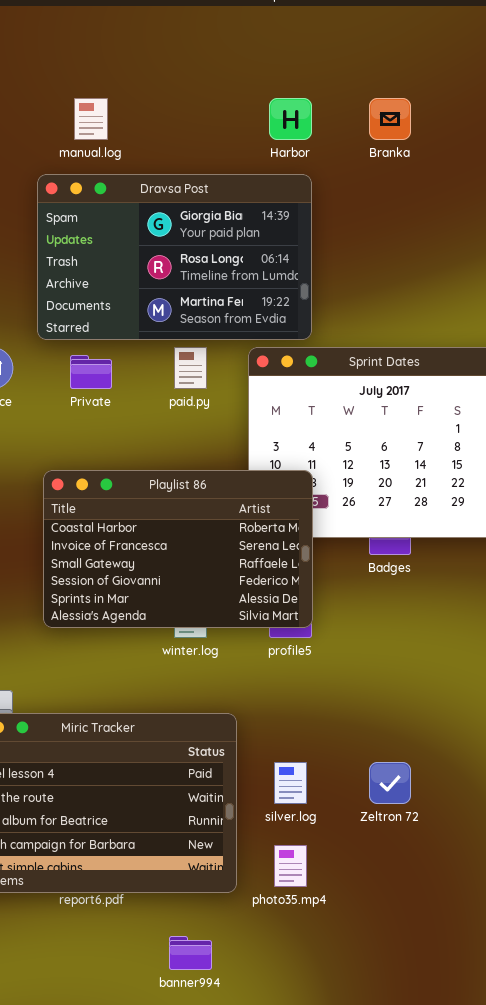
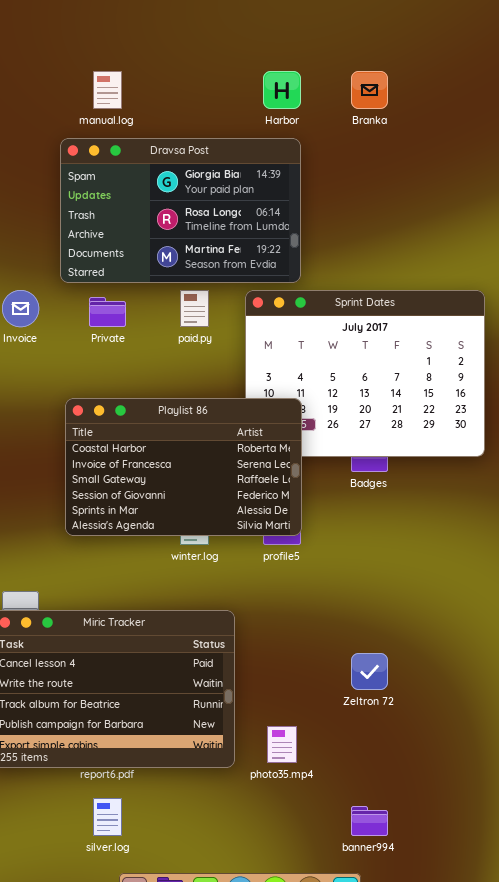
silver.log: [274,762,307,804] -> [93,798,122,836], moved
banner994: [169,936,212,970] -> [351,806,388,836], moved

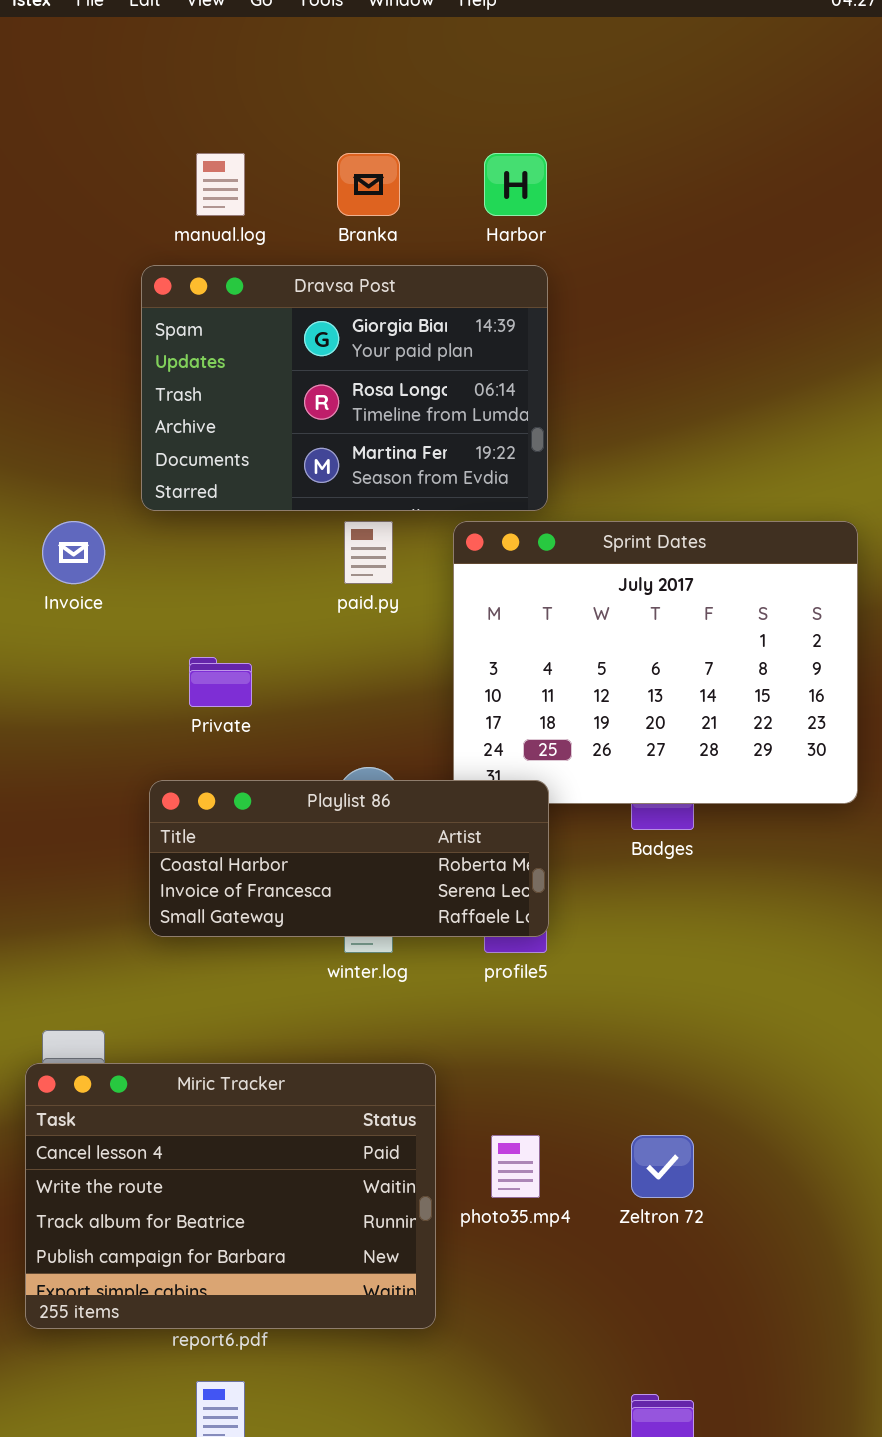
Branka: [351,71,388,109] -> [337,153,400,216], moved
Private: [89,297,126,327] -> [189,657,252,707], moved
Playlist 86: [65,398,302,536] -> [149,780,549,937], resized
photo35.mp4: [267,726,297,763] -> [491,1135,540,1198], moved

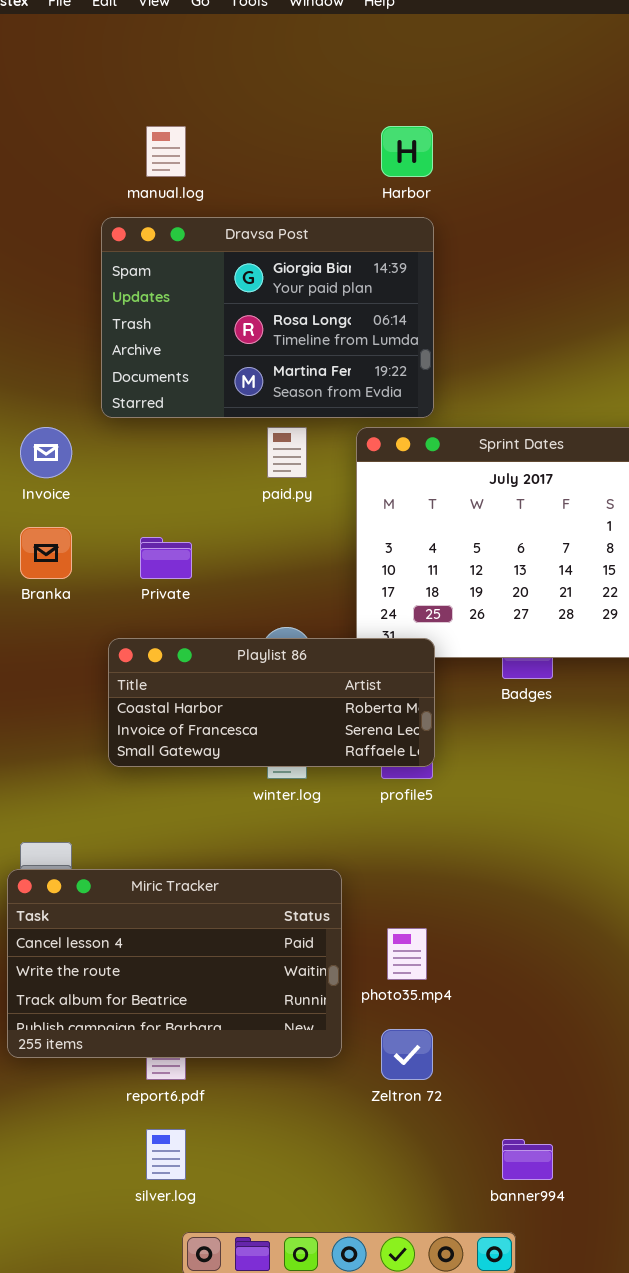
Branka: [337,153,400,216] -> [20,527,72,579], moved
Miric Tracker: [25,1063,436,1329] -> [7,869,342,1058], resized
Zeltron 72: [631,1135,694,1198] -> [381,1029,433,1080], moved

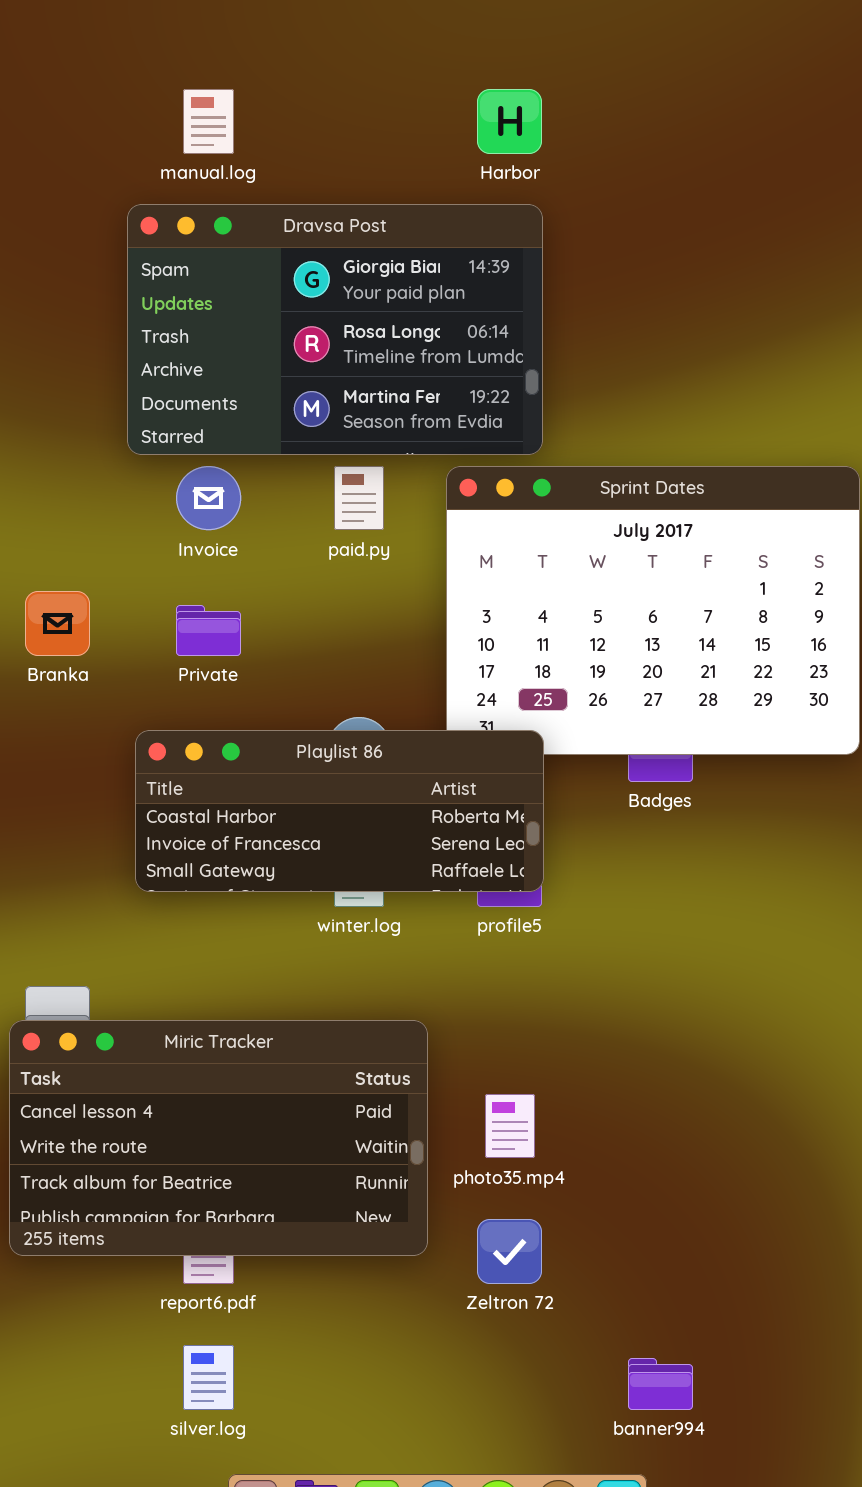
Invoice: [20,427,72,478] -> [176,466,241,530], moved

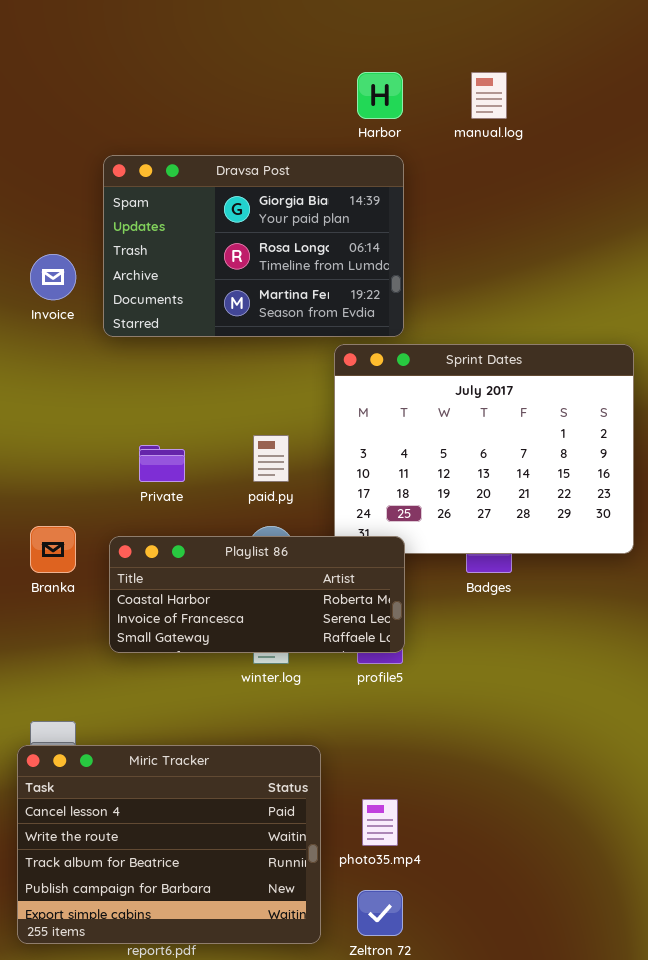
manual.log: [183,89,234,154] -> [471,72,507,119], moved
Invoice: [176,466,241,530] -> [30,254,76,300], moved
paid.py: [334,466,384,530] -> [253,435,289,482], moved
Branka: [25,591,90,656] -> [30,526,76,573], moved
Miric Tracker: [9,1020,428,1256] -> [17,745,321,944], resized

